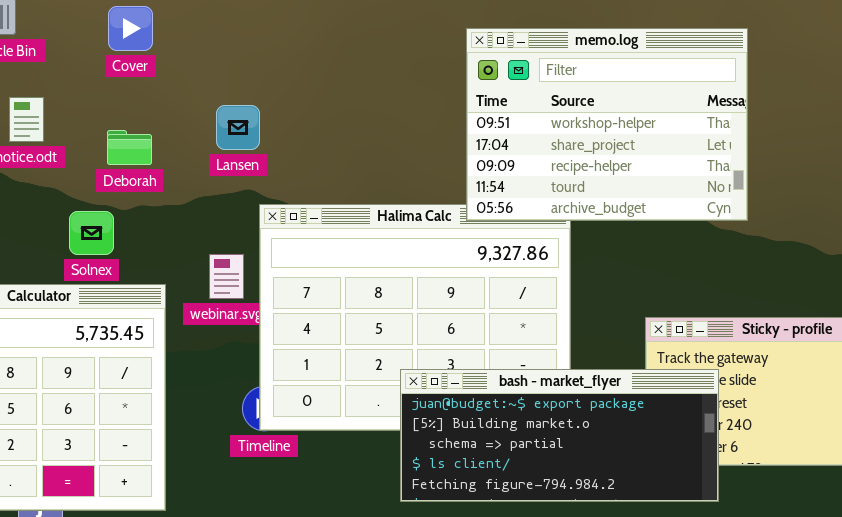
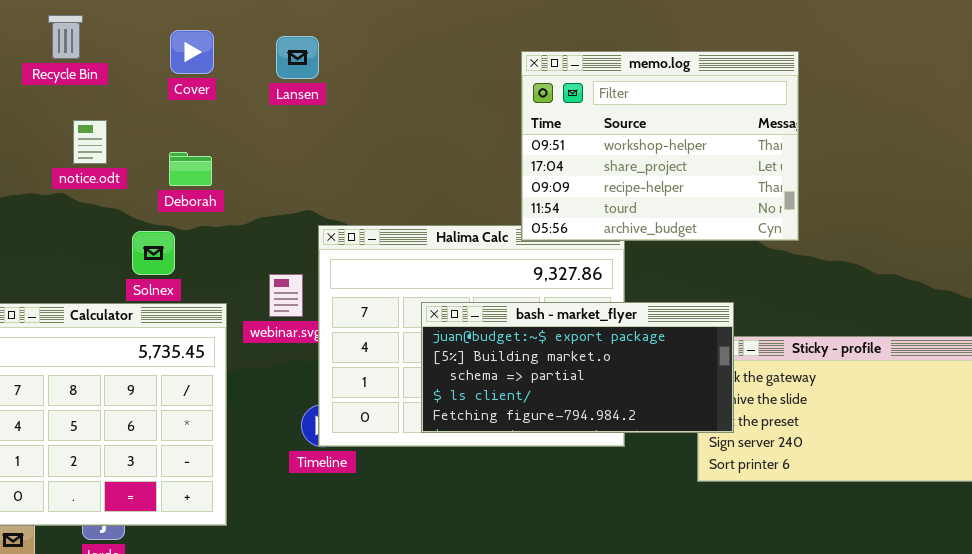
Lansen: [216,105,260,150] -> [276,36,319,79], moved
bash - market_flyer: [400,369,719,502] -> [421,302,734,433], moved

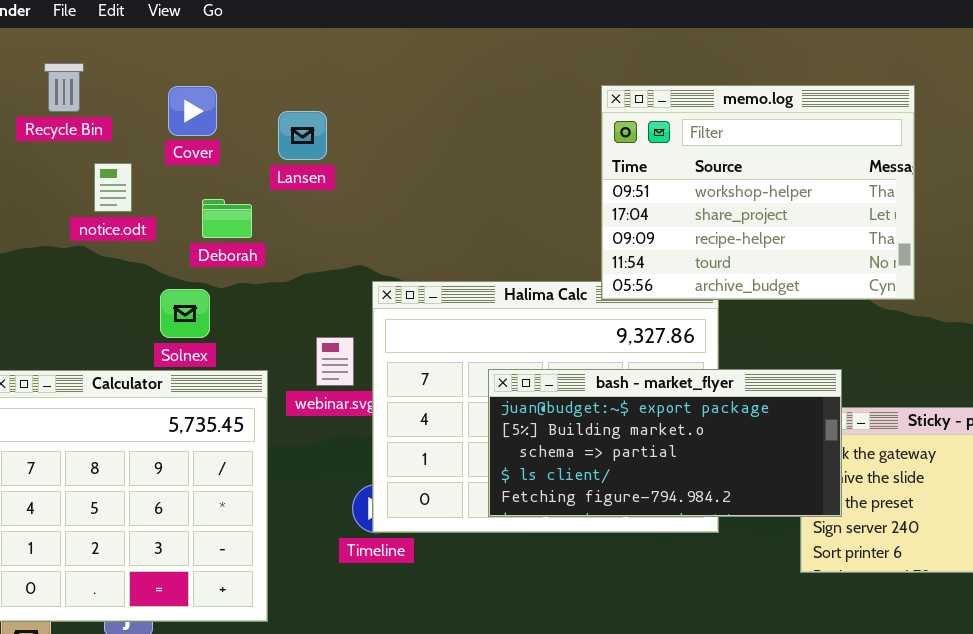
Recycle Bin: [48,15,83,59] -> [44,63,84,112], moved
Cover: [170,30,214,74] -> [168,86,217,136], moved
Lansen: [276,36,319,79] -> [278,111,327,160], moved

